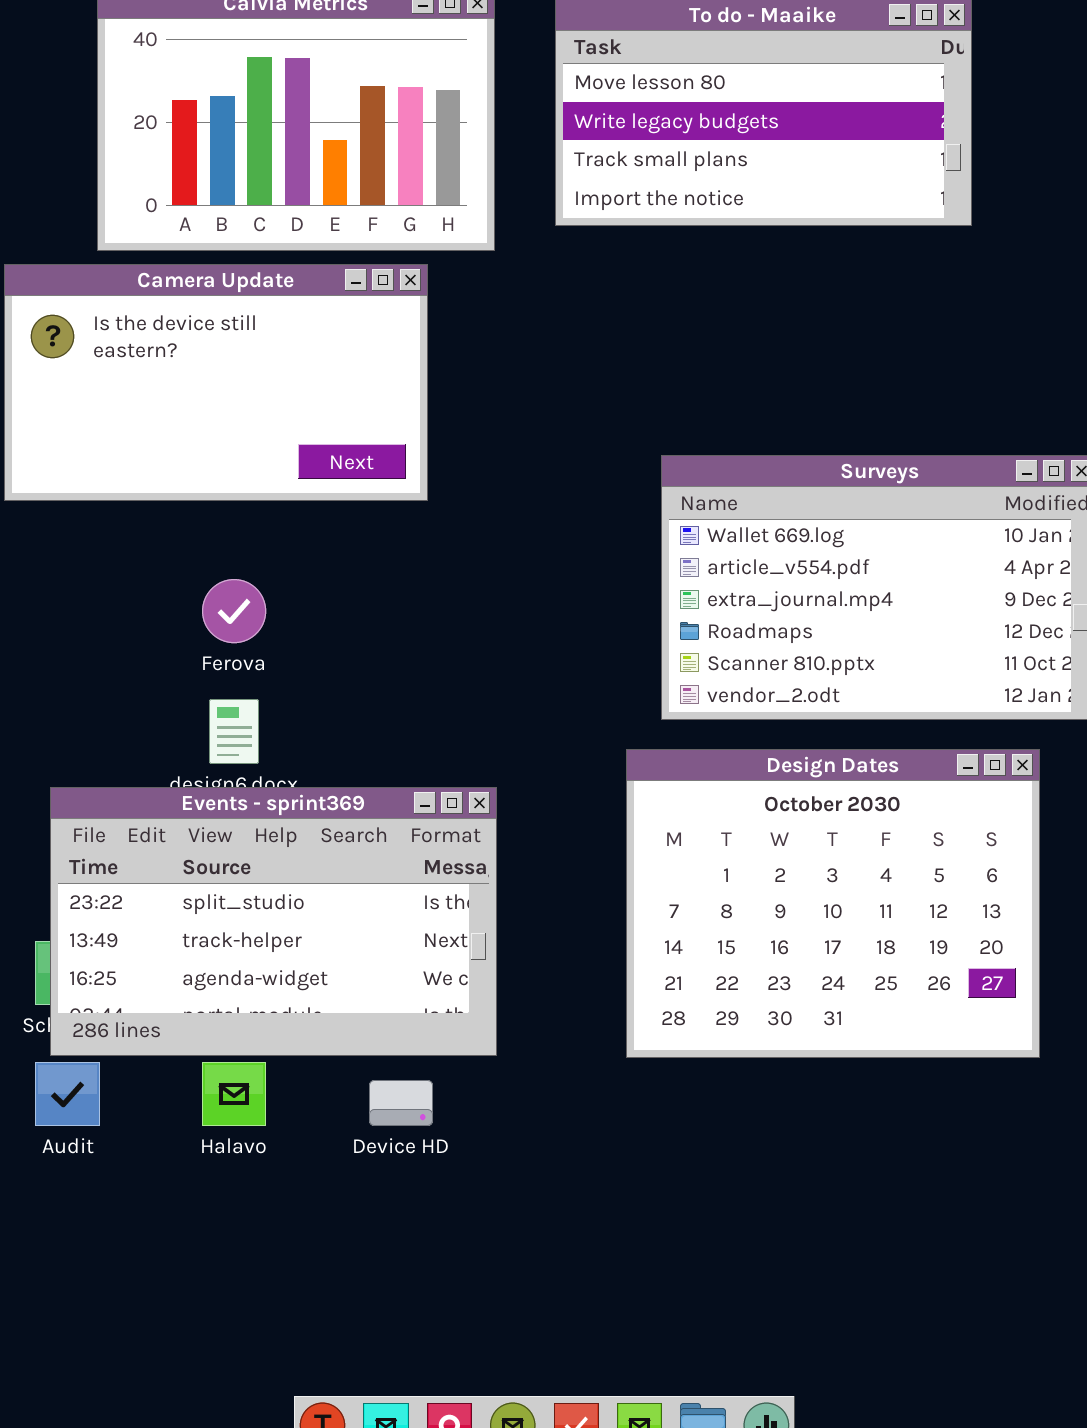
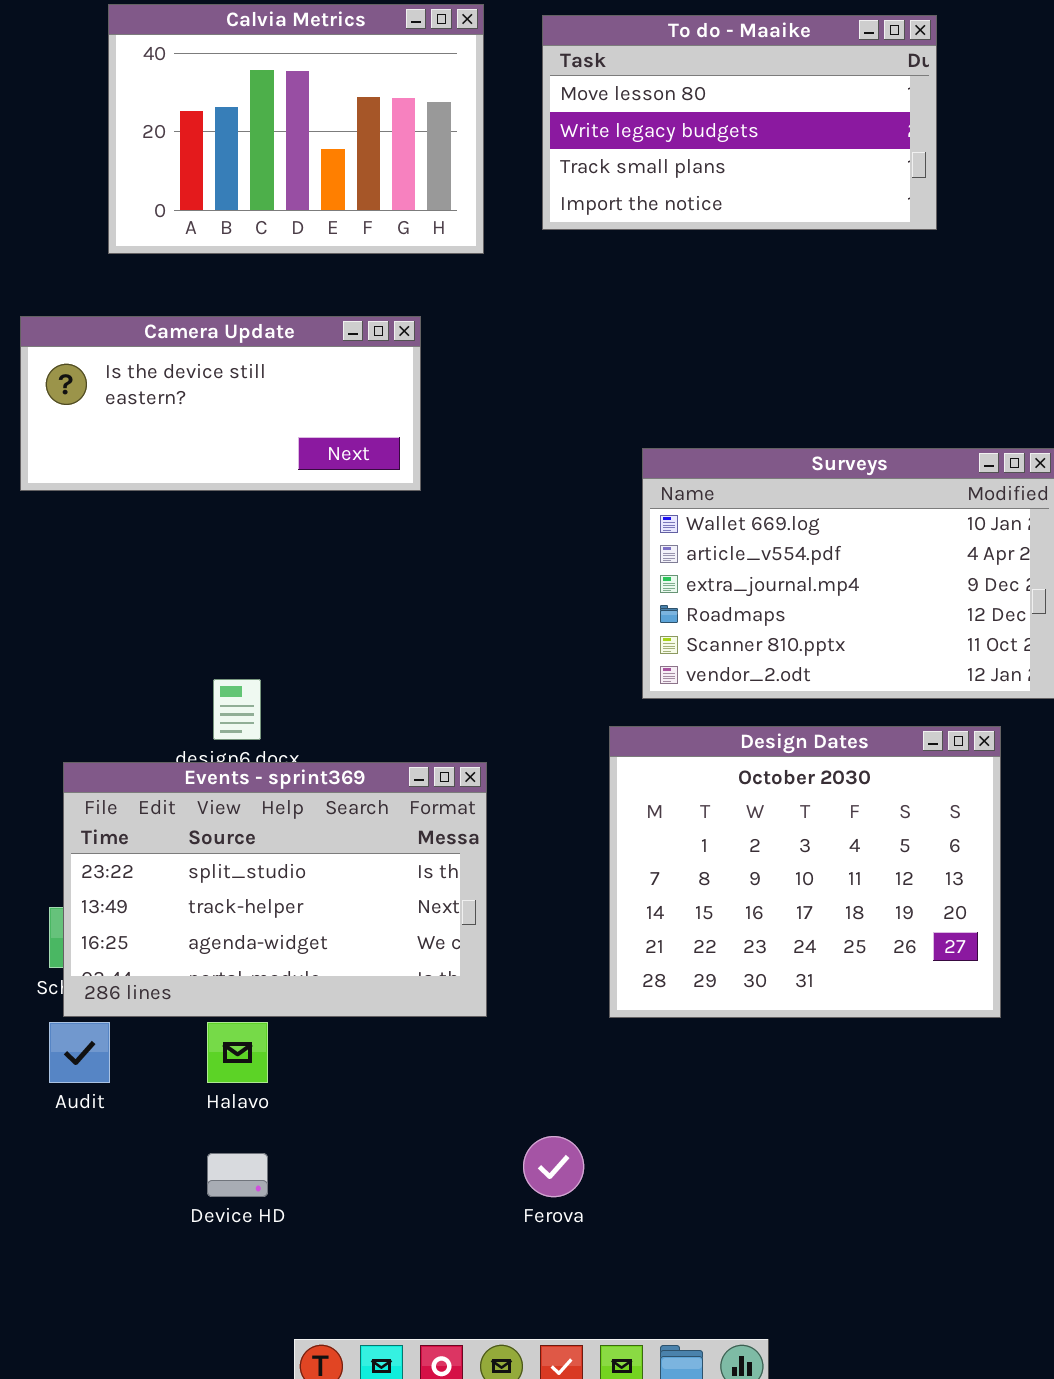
Camera Update: [4,264,428,501] -> [20,316,421,491], resized
Ferova: [202,579,266,643] -> [523,1136,584,1197], moved
Device HD: [369,1080,433,1126] -> [207,1153,268,1197], moved

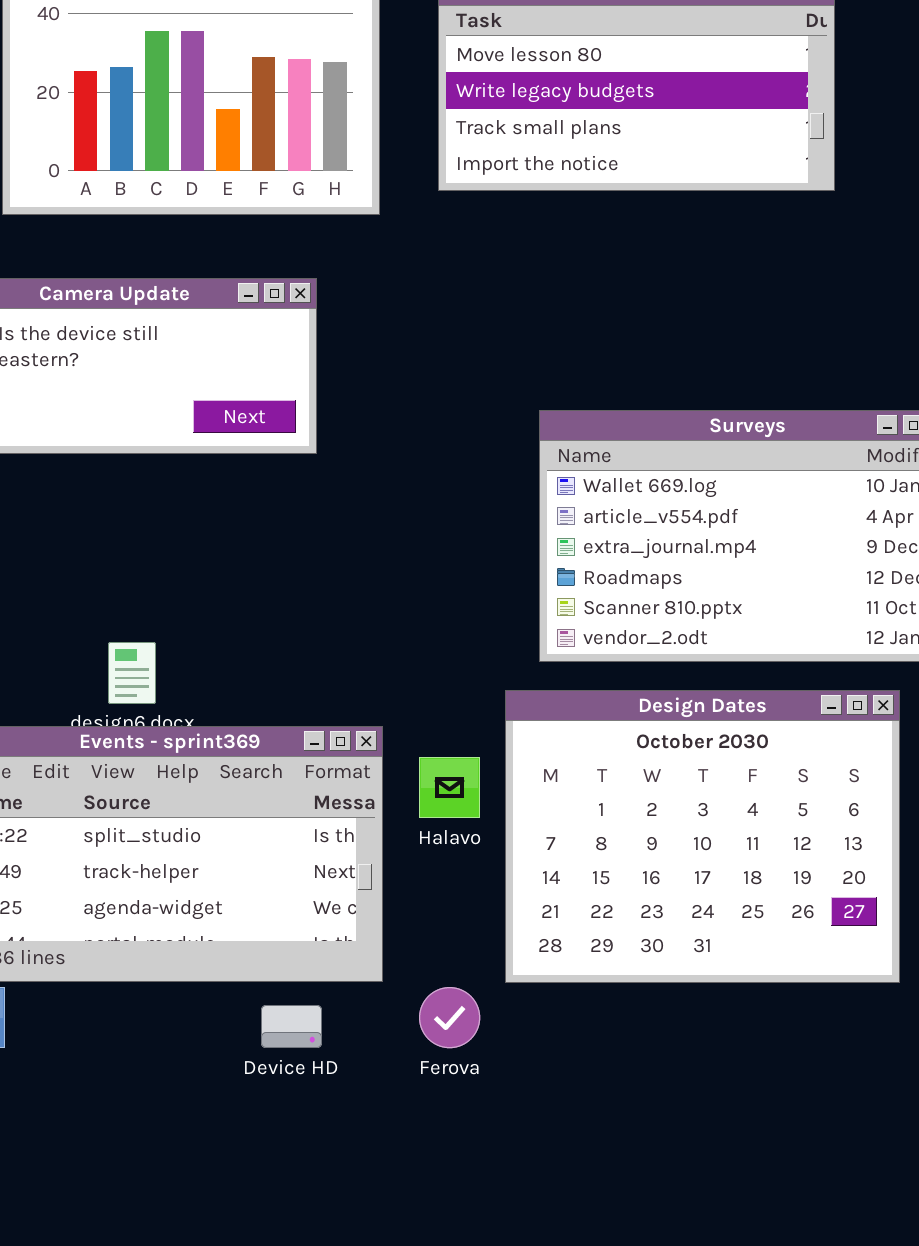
Halavo: [207,1022,268,1083] -> [419,757,480,818], moved
Ferova: [523,1136,584,1197] -> [419,987,480,1048], moved
Device HD: [207,1153,268,1197] -> [261,1005,322,1048], moved

